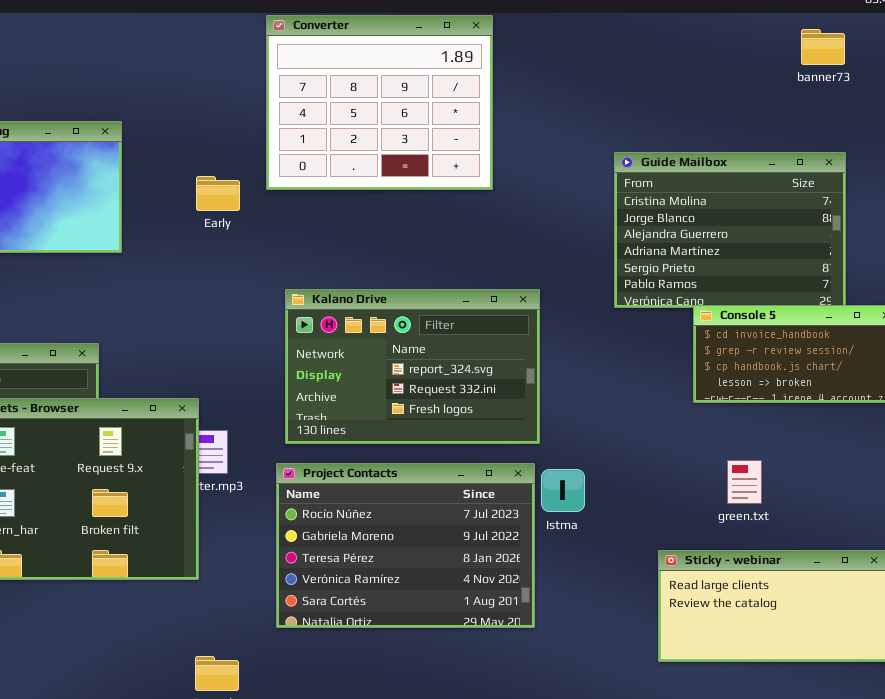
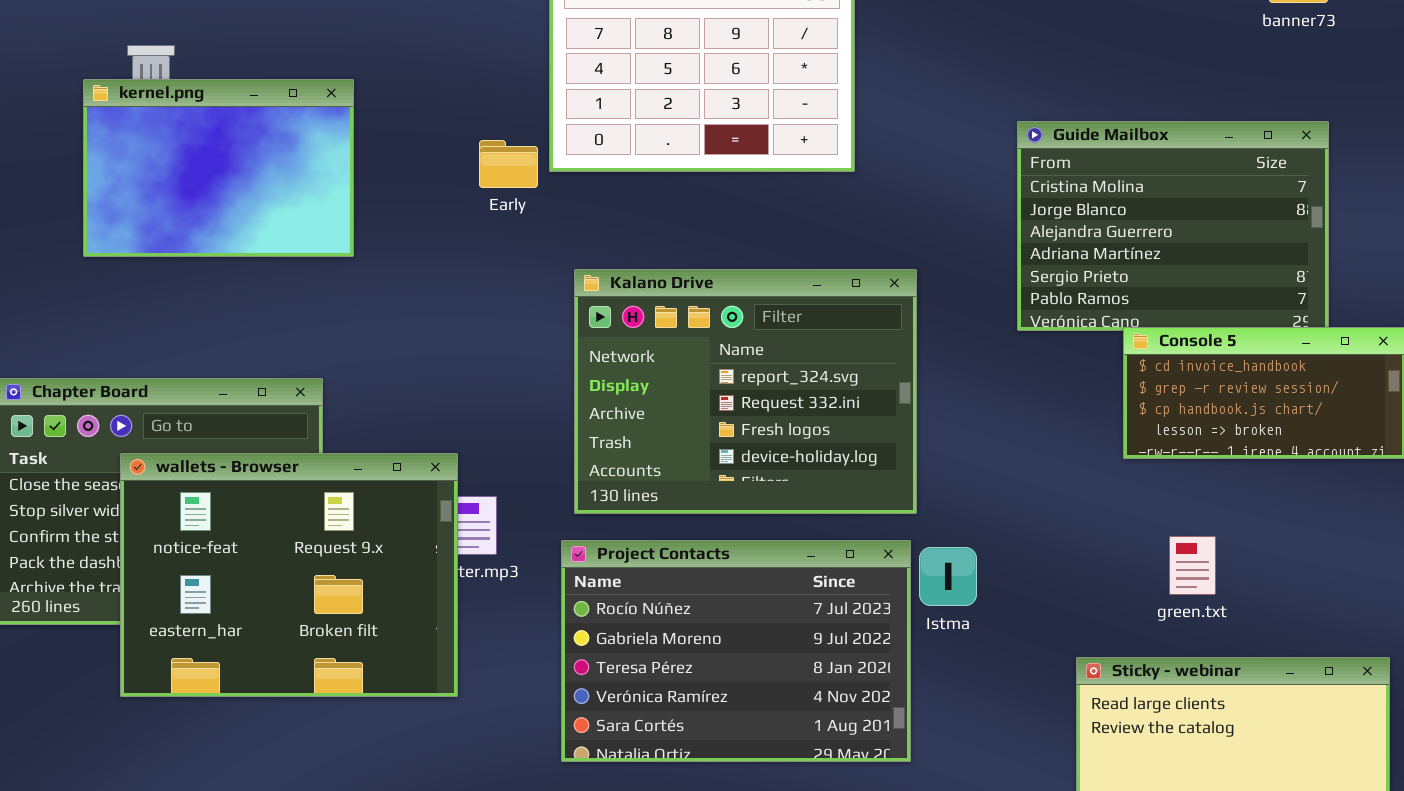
Early: [196,176,240,211] -> [479,140,538,188], moved
Kalano Drive: [285,289,540,444] -> [574,269,917,514], resized

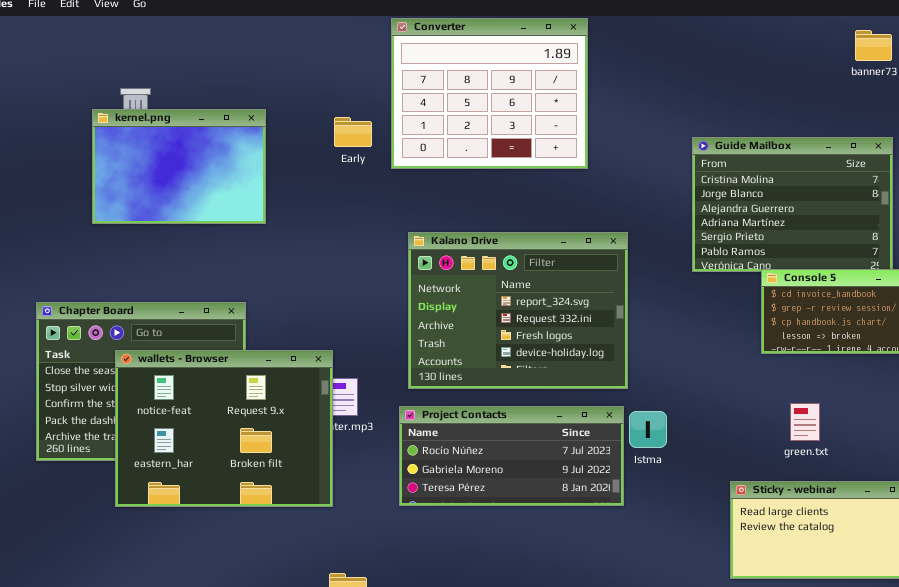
Early: [479,140,538,188] -> [334,117,372,147], moved
Project Contacts: [561,540,911,762] -> [399,406,624,506], resized

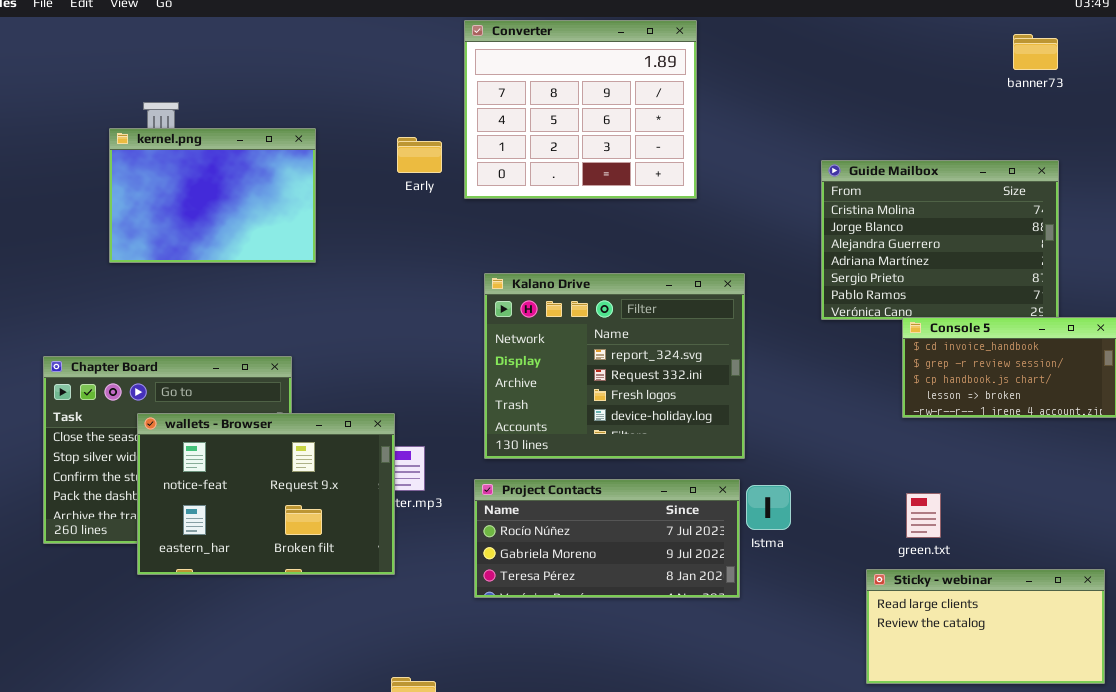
wallets - Browser: [115,350,333,507] -> [137,413,395,575], resized
green.txt: [790,403,820,441] -> [906,493,941,538], moved

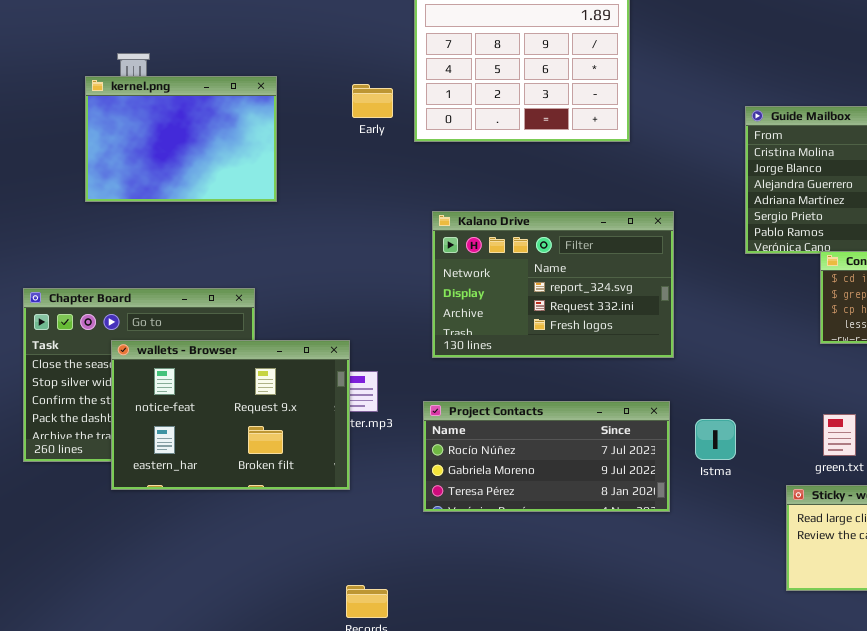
Kalano Drive: [484,273,745,459] -> [432,211,674,358], resized
Istma: [746,485,791,530] -> [695,419,736,460], moved

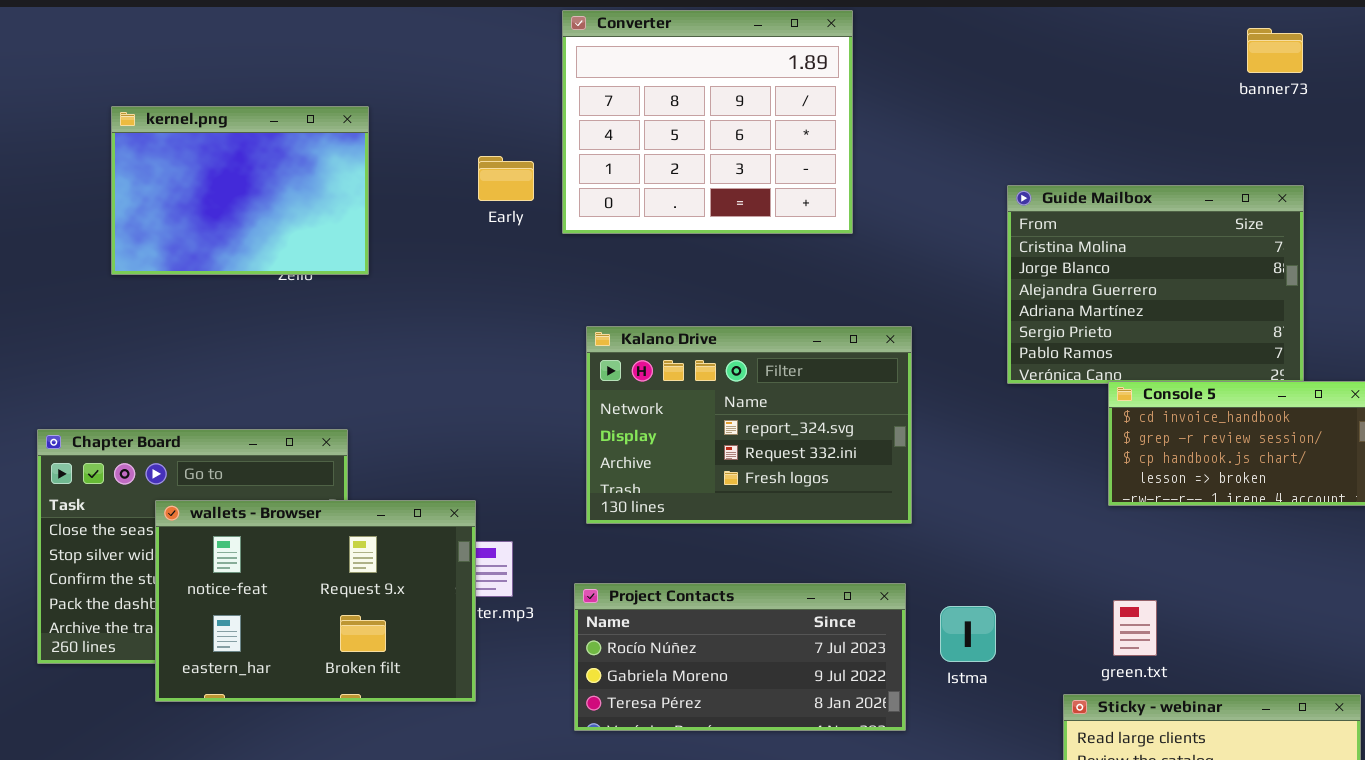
kernel.png: [85,76,277,202] -> [111,106,369,275], moved

